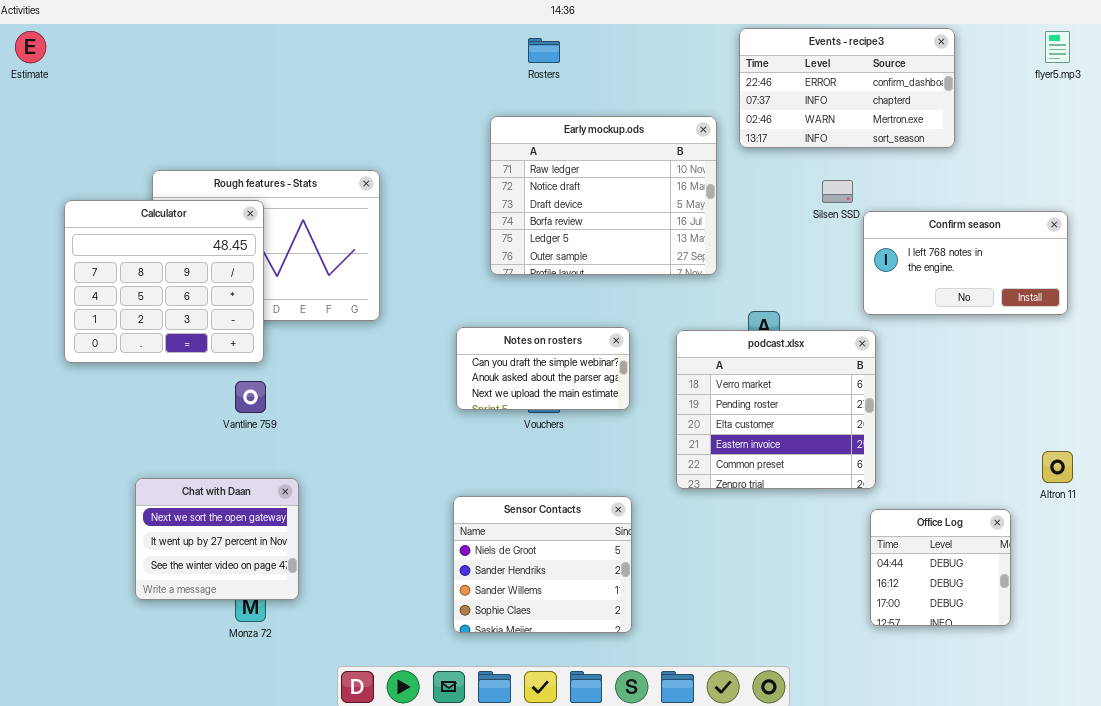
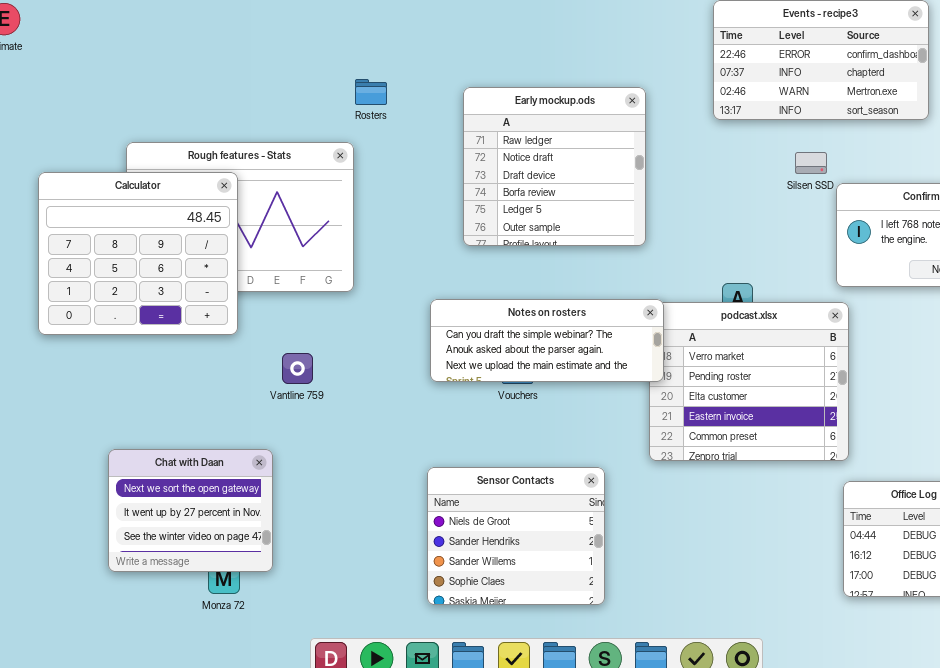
Rosters: [528,38,560,63] -> [355,79,387,105], moved
Early mockup.ods: [490,116,717,275] -> [463,87,646,246], resized
Notes on rosters: [456,327,630,410] -> [430,299,664,382], resized
Vantline 759: [235,381,266,413] -> [282,353,313,384], moved

